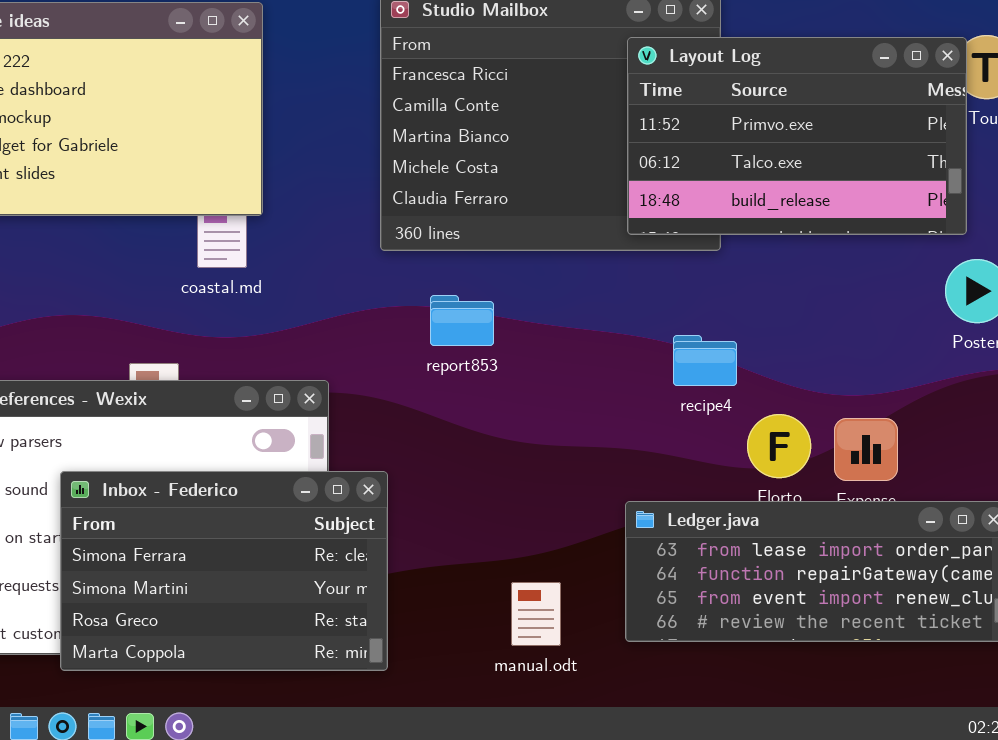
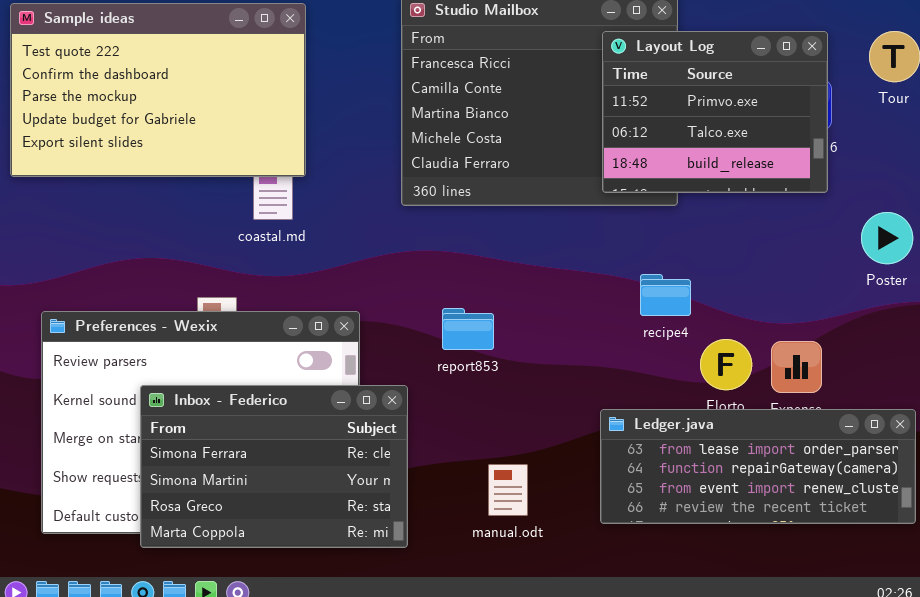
Layout Log: [627,37,967,235] -> [602,31,828,193], resized
report853: [430,295,494,346] -> [442,308,494,350], moved
manual.odt: [511,582,561,646] -> [488,464,528,516], moved

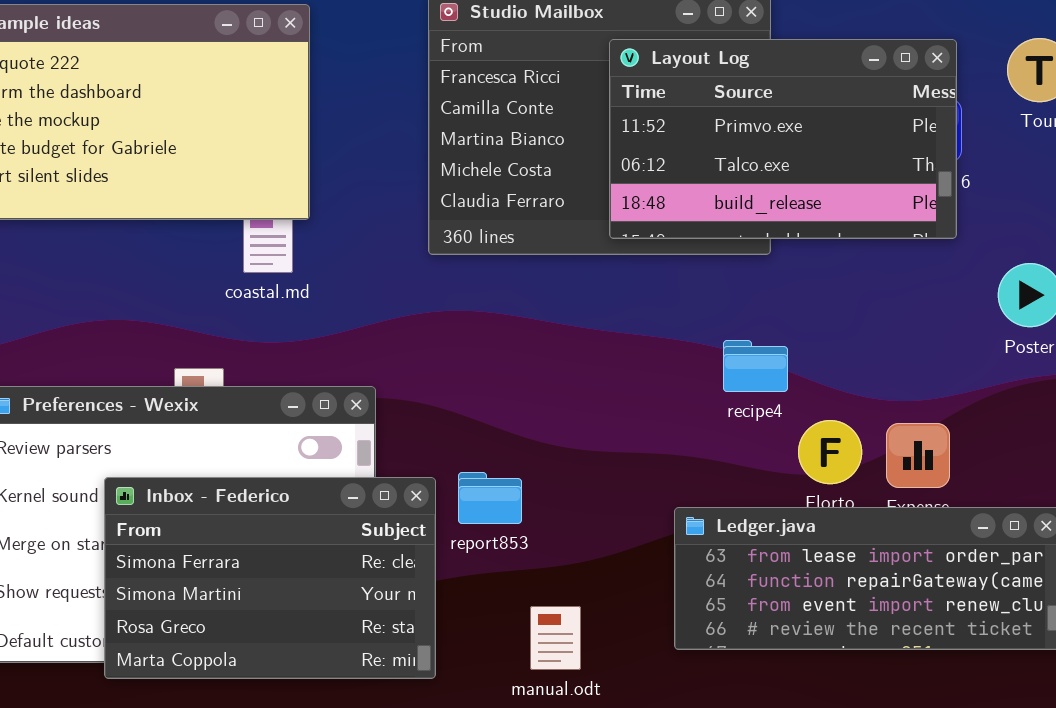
Layout Log: [602,31,828,193] -> [609,39,957,239], resized
report853: [442,308,494,350] -> [458,472,522,524], moved
manual.odt: [488,464,528,516] -> [530,606,581,670], moved

